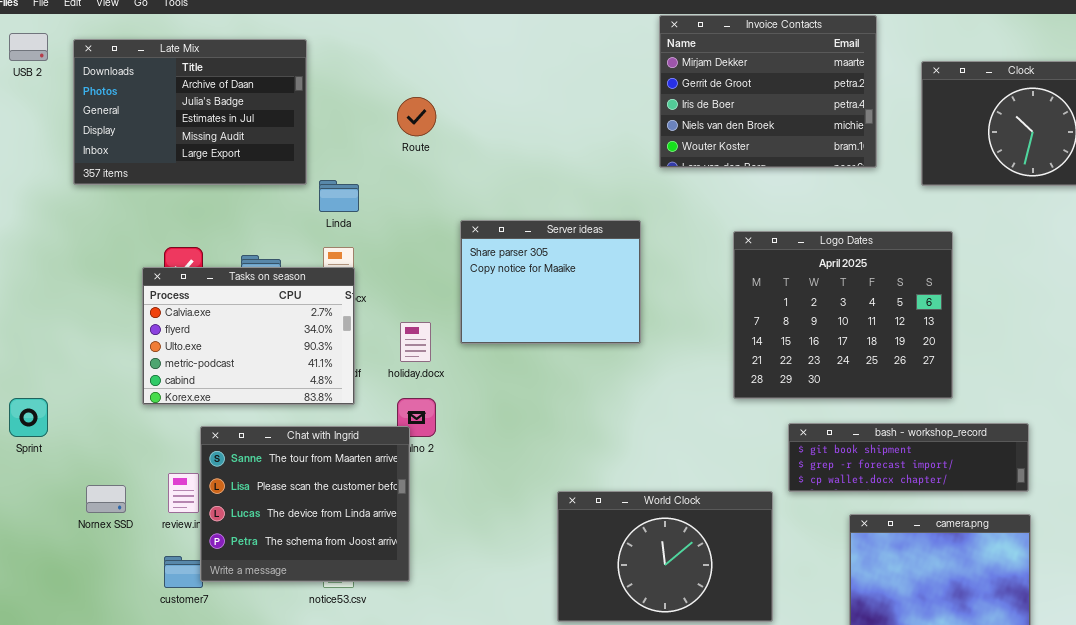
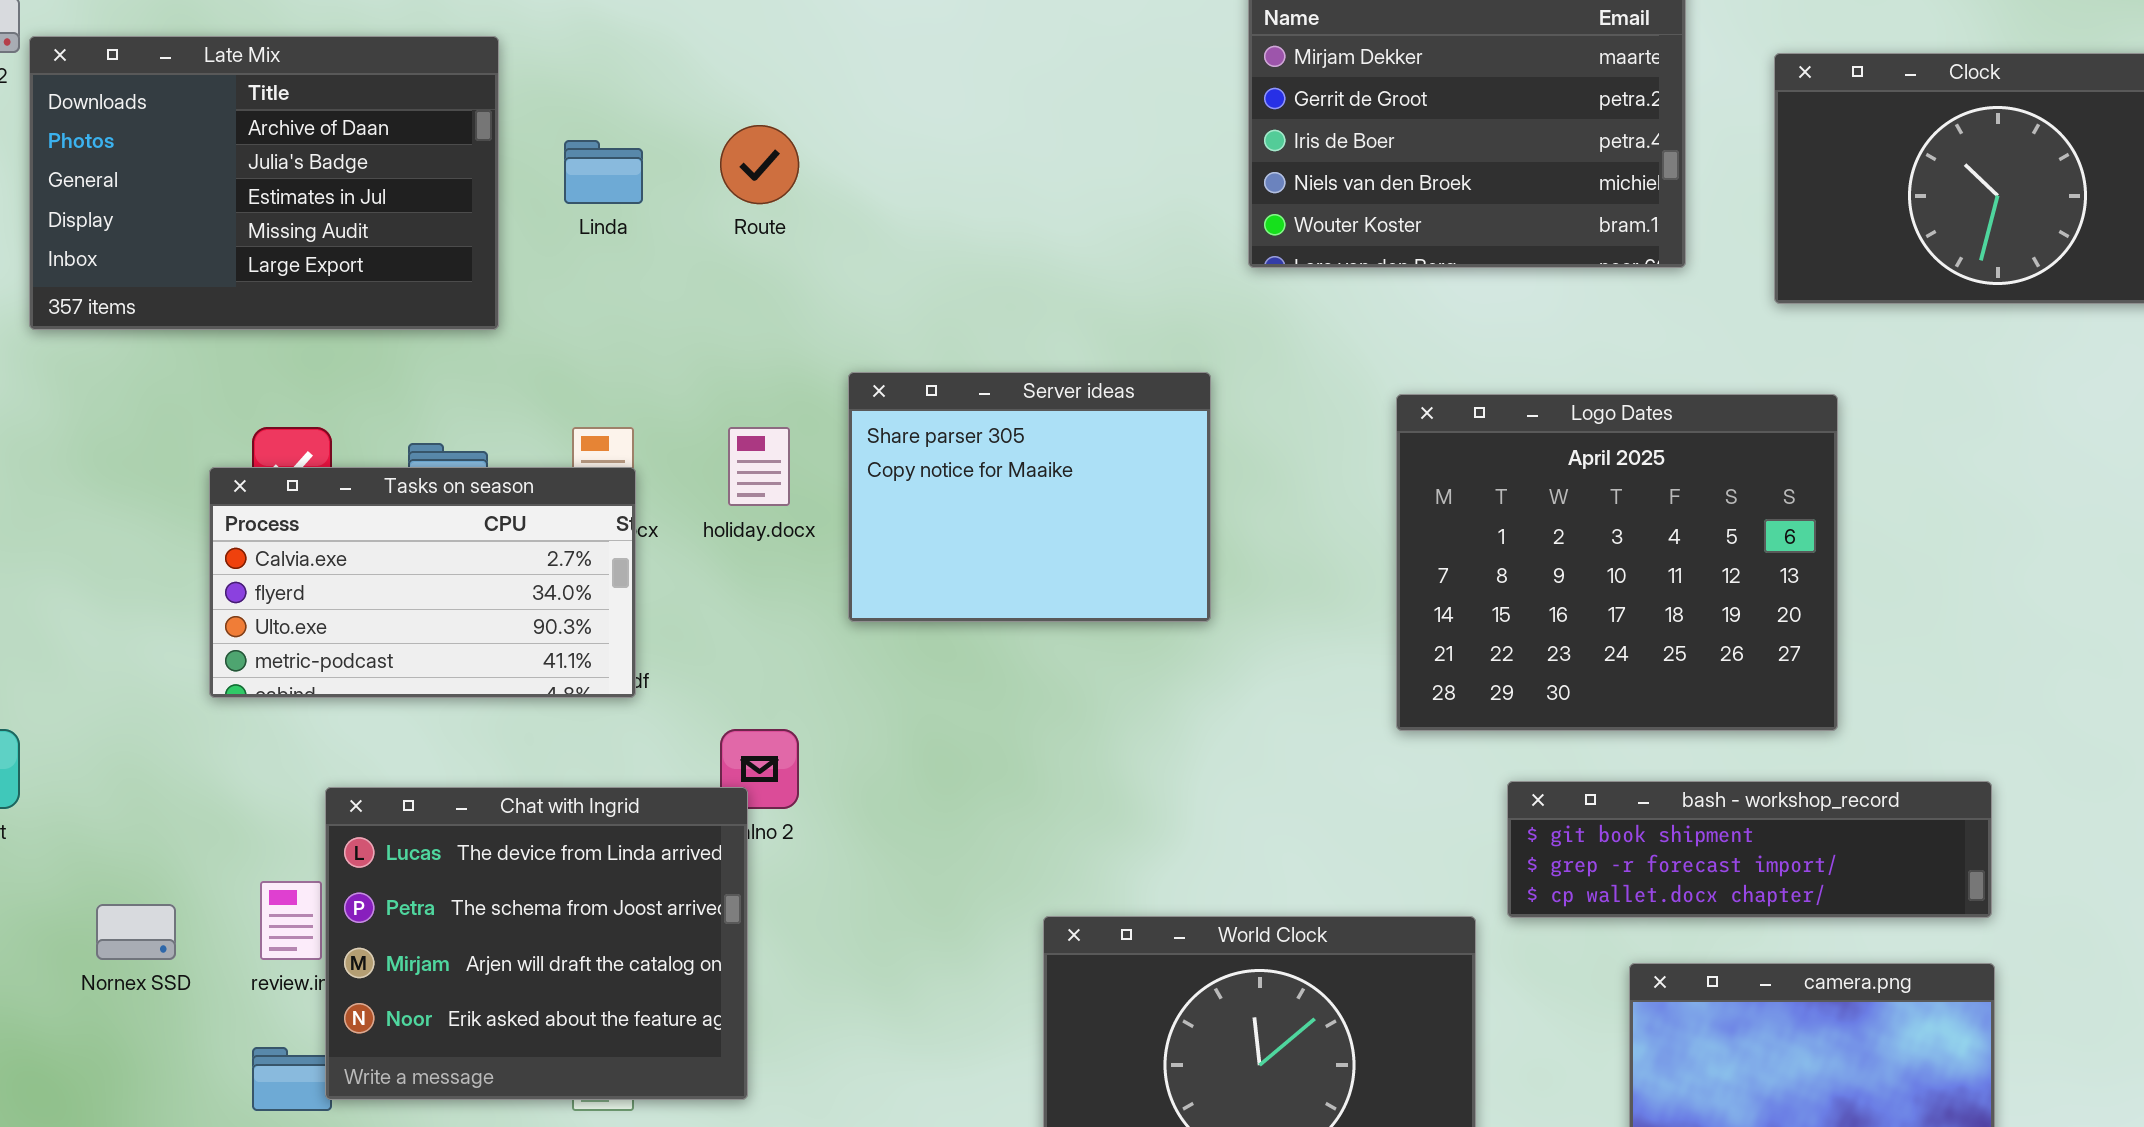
Late Mix: [73,39,307,185] -> [29,36,499,330], moved
Linda: [319,180,359,212] -> [564,140,643,204], moved
Tasks on season: [142,267,355,405] -> [209,467,636,698], resized
holiday.docx: [400,322,431,362] -> [728,427,790,506], moved
Chat with Ingrid: [200,426,410,582] -> [325,787,748,1100], scrolled down 2 rows

